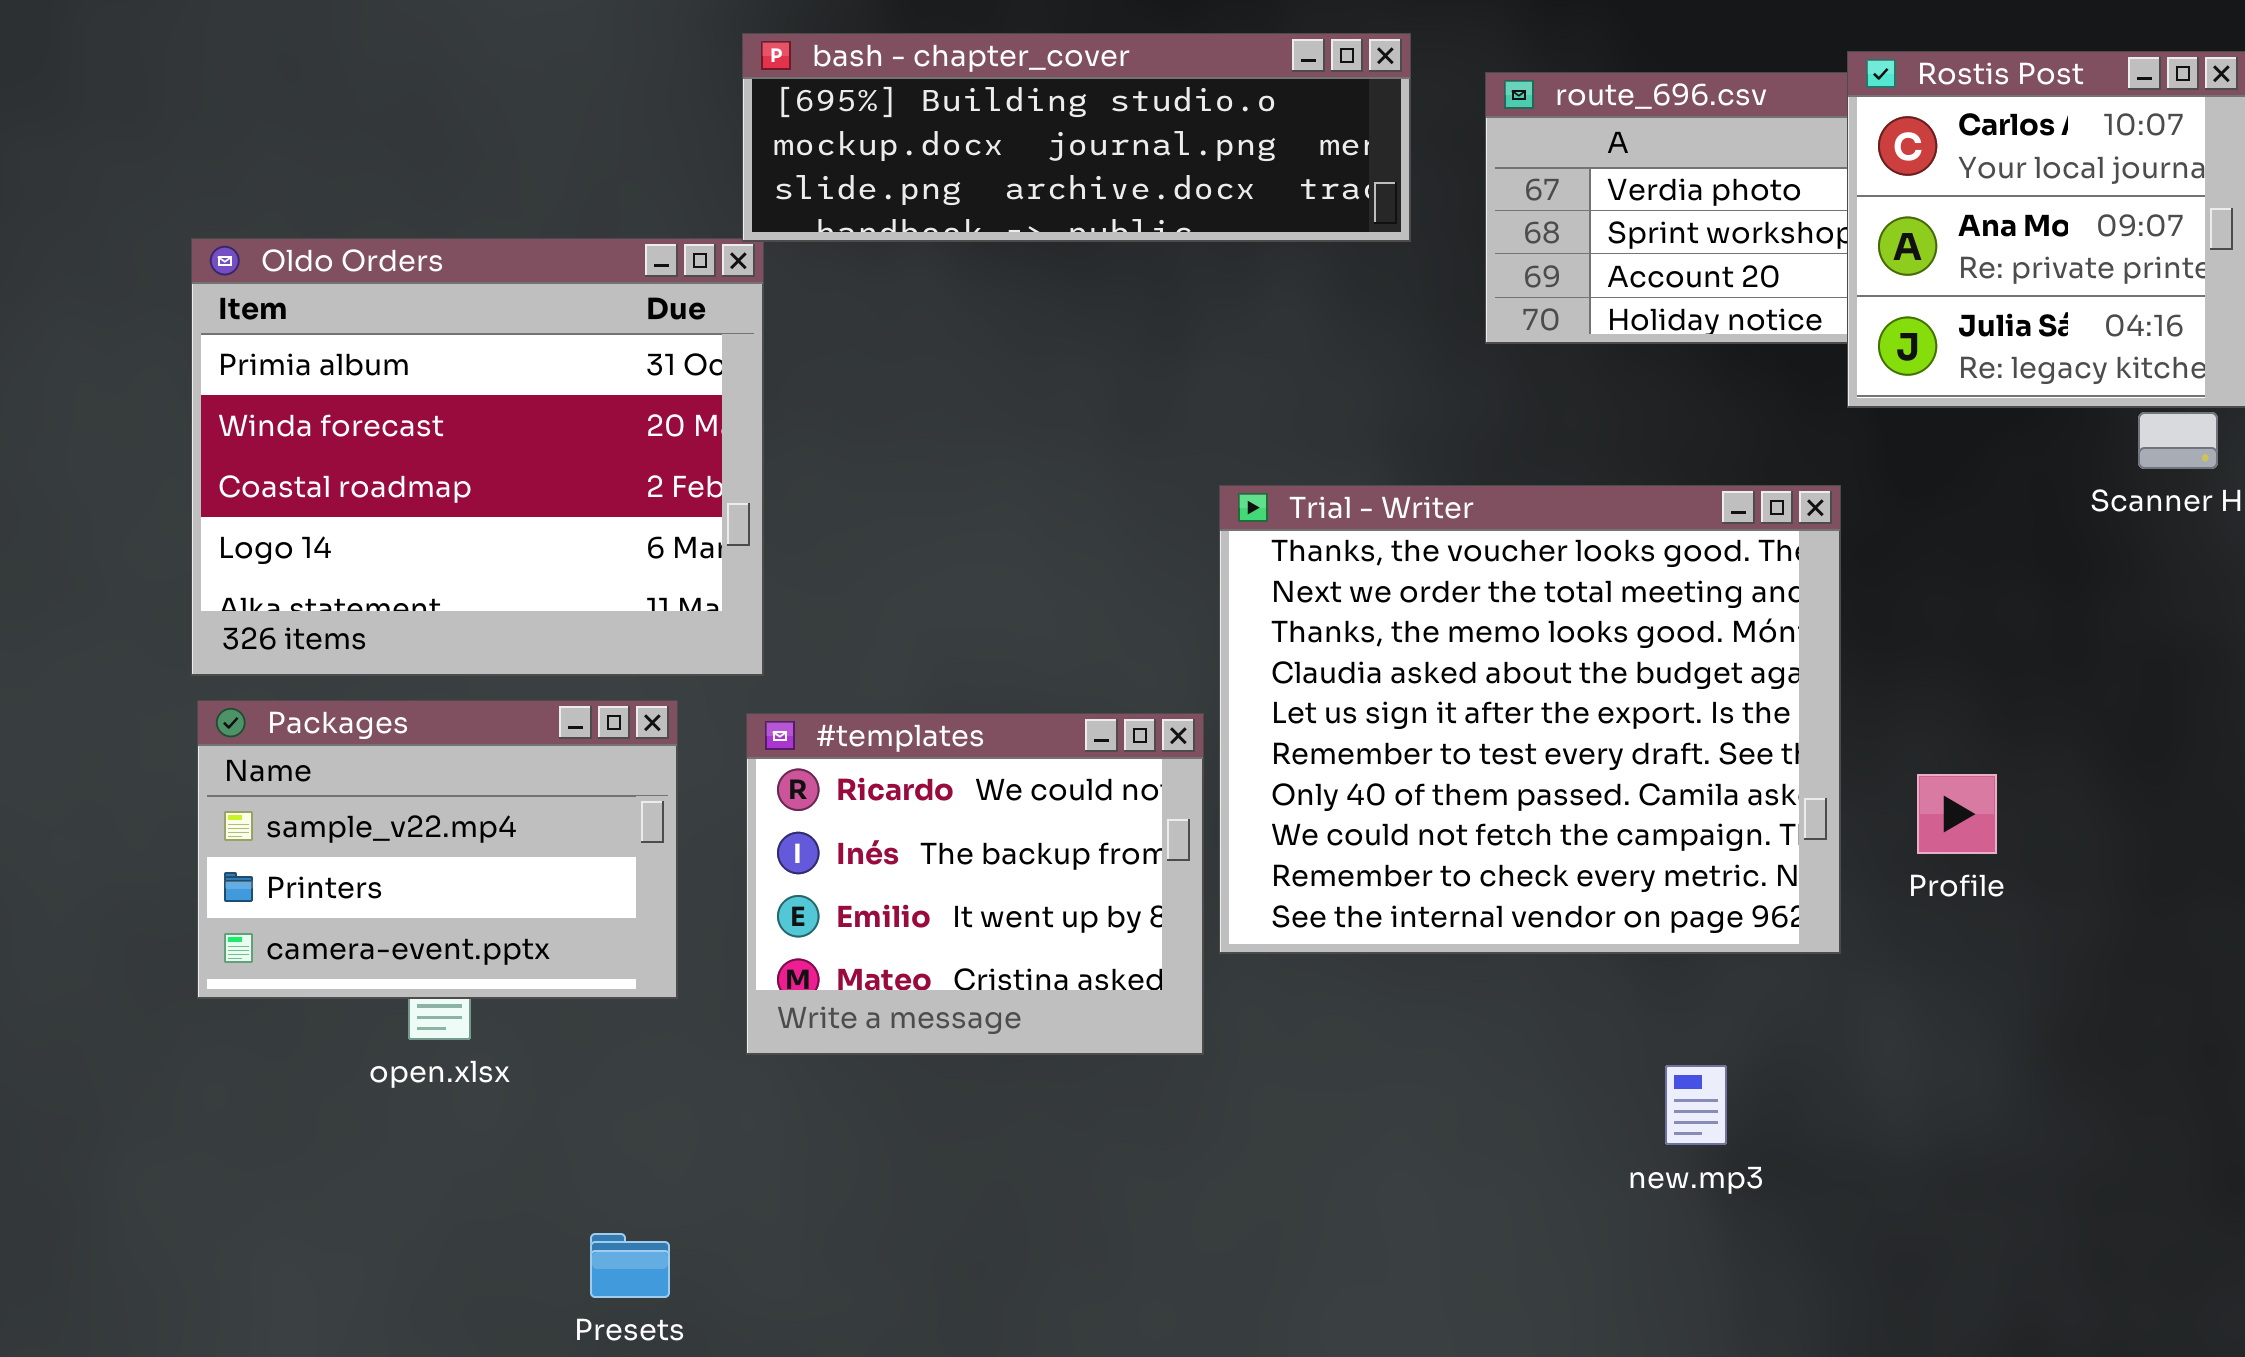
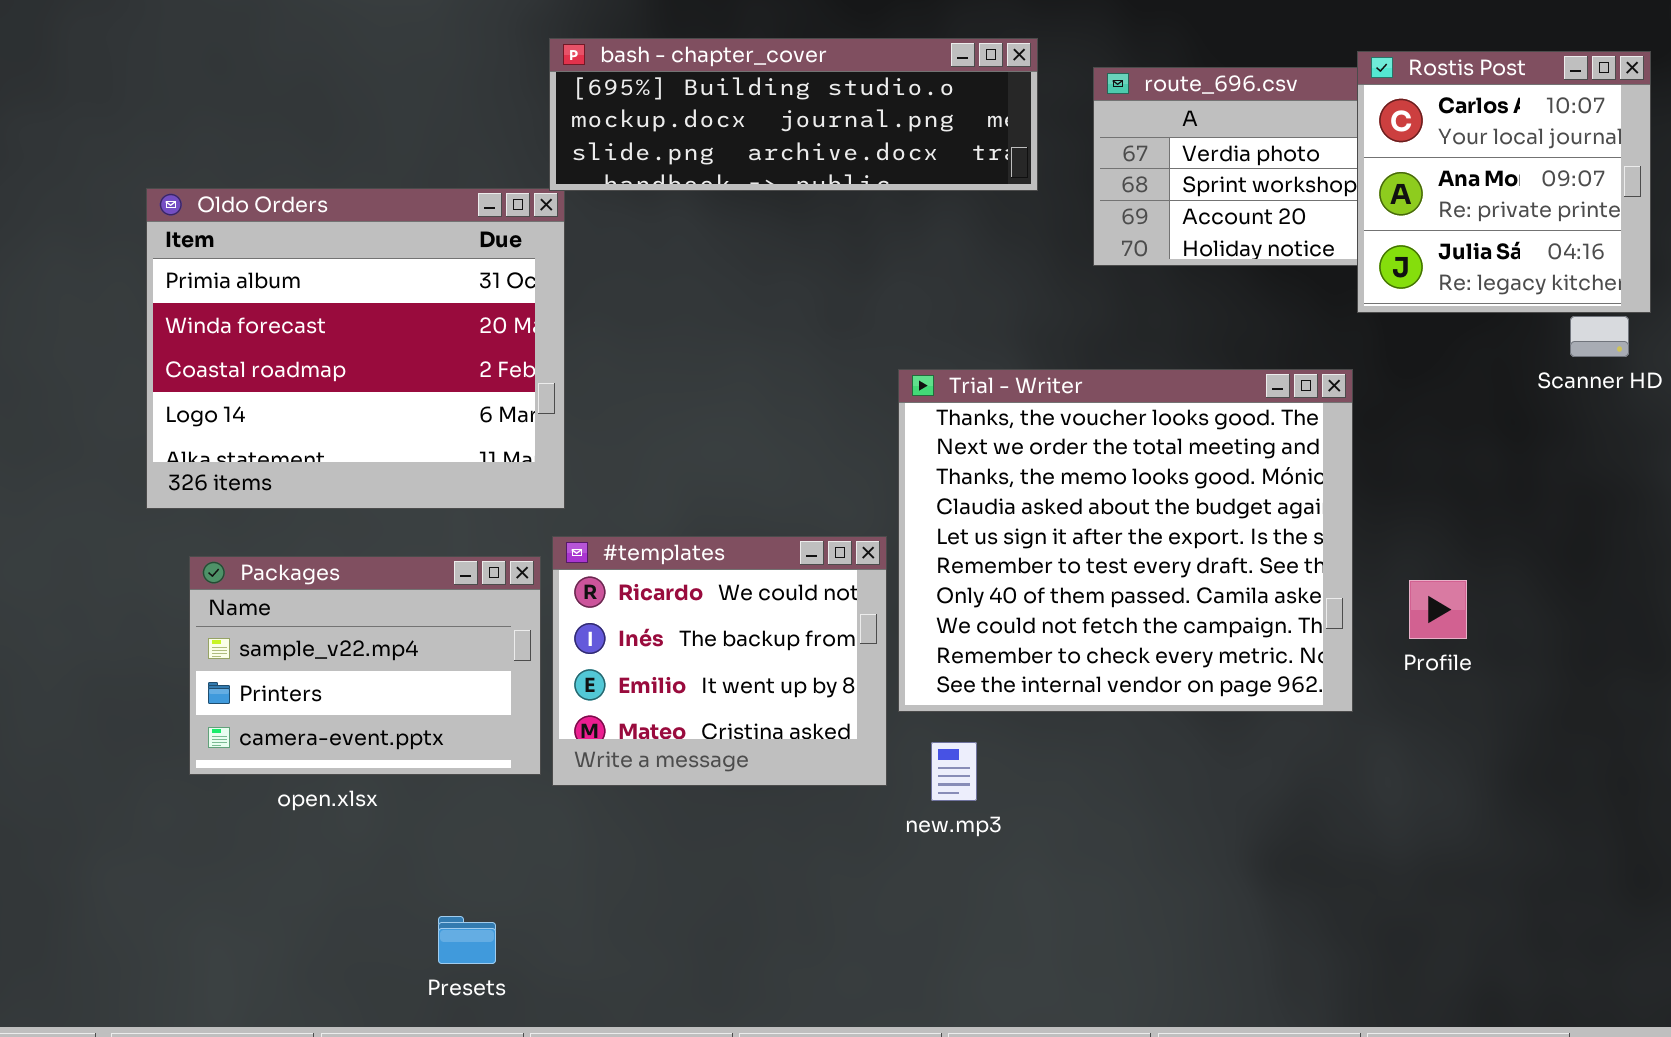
Packages: [197,700,678,999] -> [189,556,541,775], moved
new.mp3: [1665,1065,1727,1145] -> [931,742,977,801], moved

